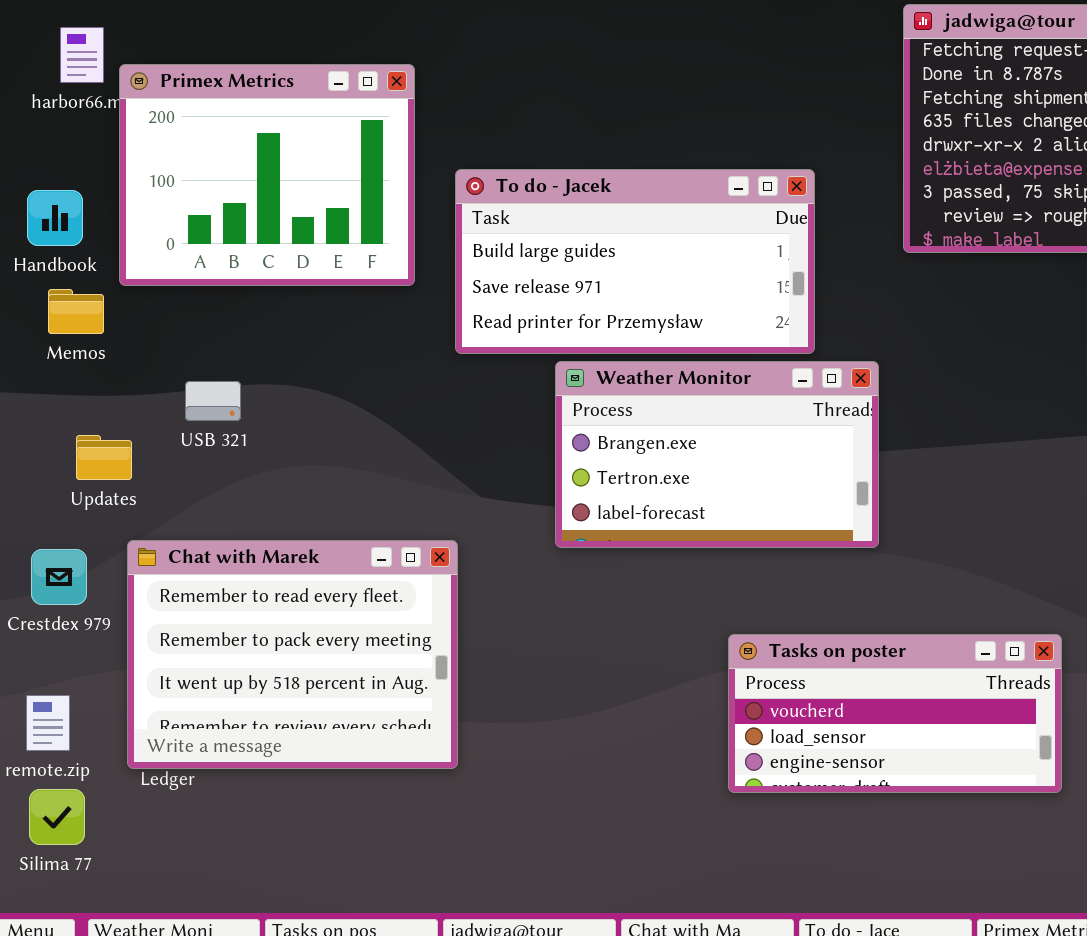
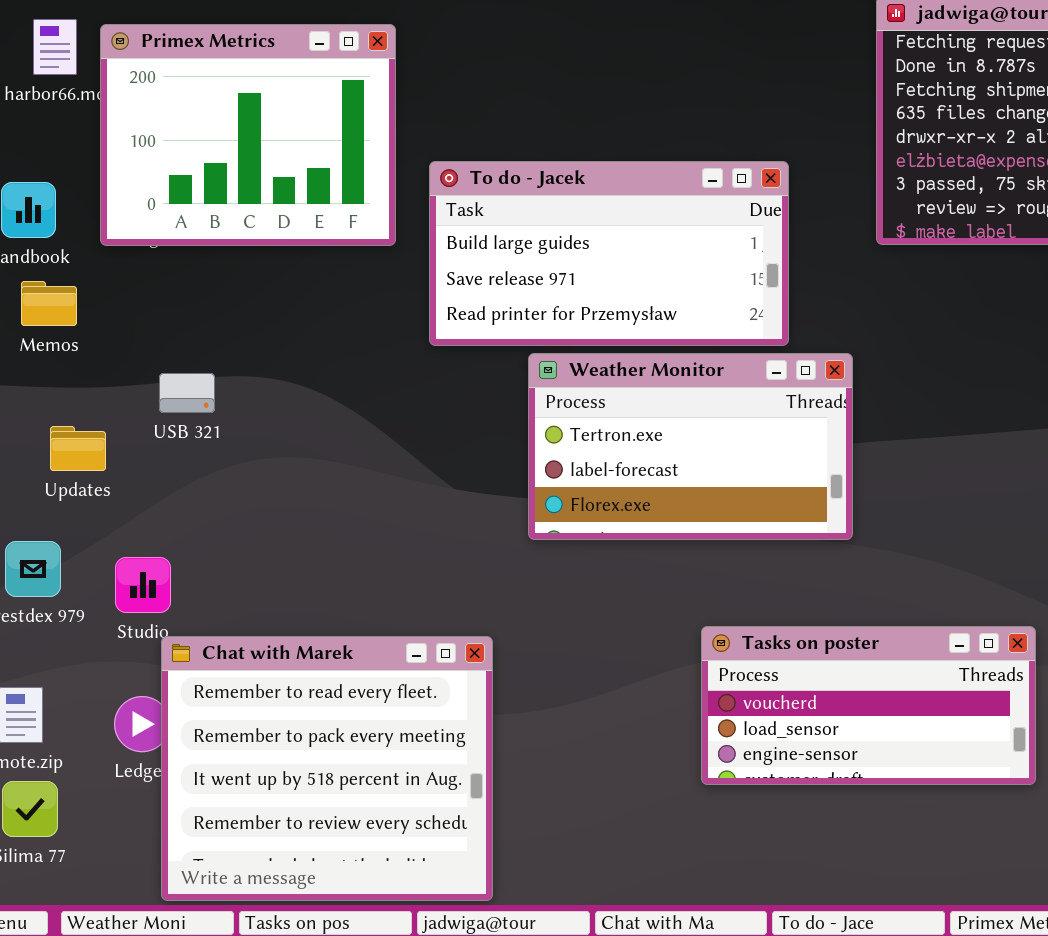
Primex Metrics: [119,64,415,286] -> [100,24,396,246], moved
Weather Monitor: [555,361,879,548] -> [528,353,853,540], scrolled down 1 row
Chat with Marek: [127,540,458,769] -> [161,636,493,901], moved, resized

